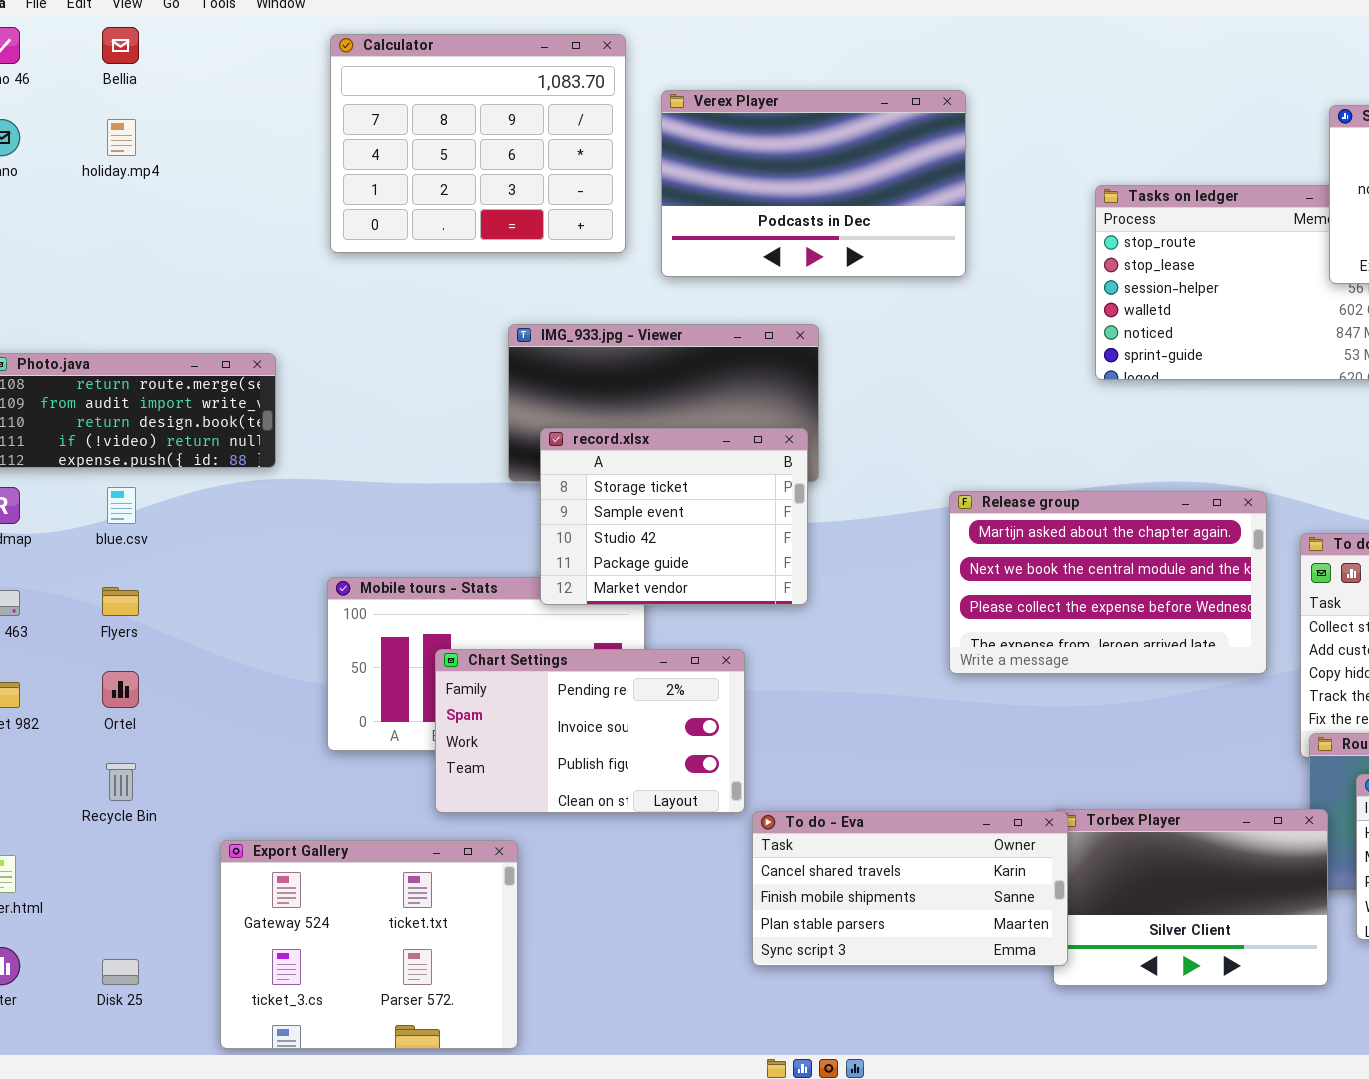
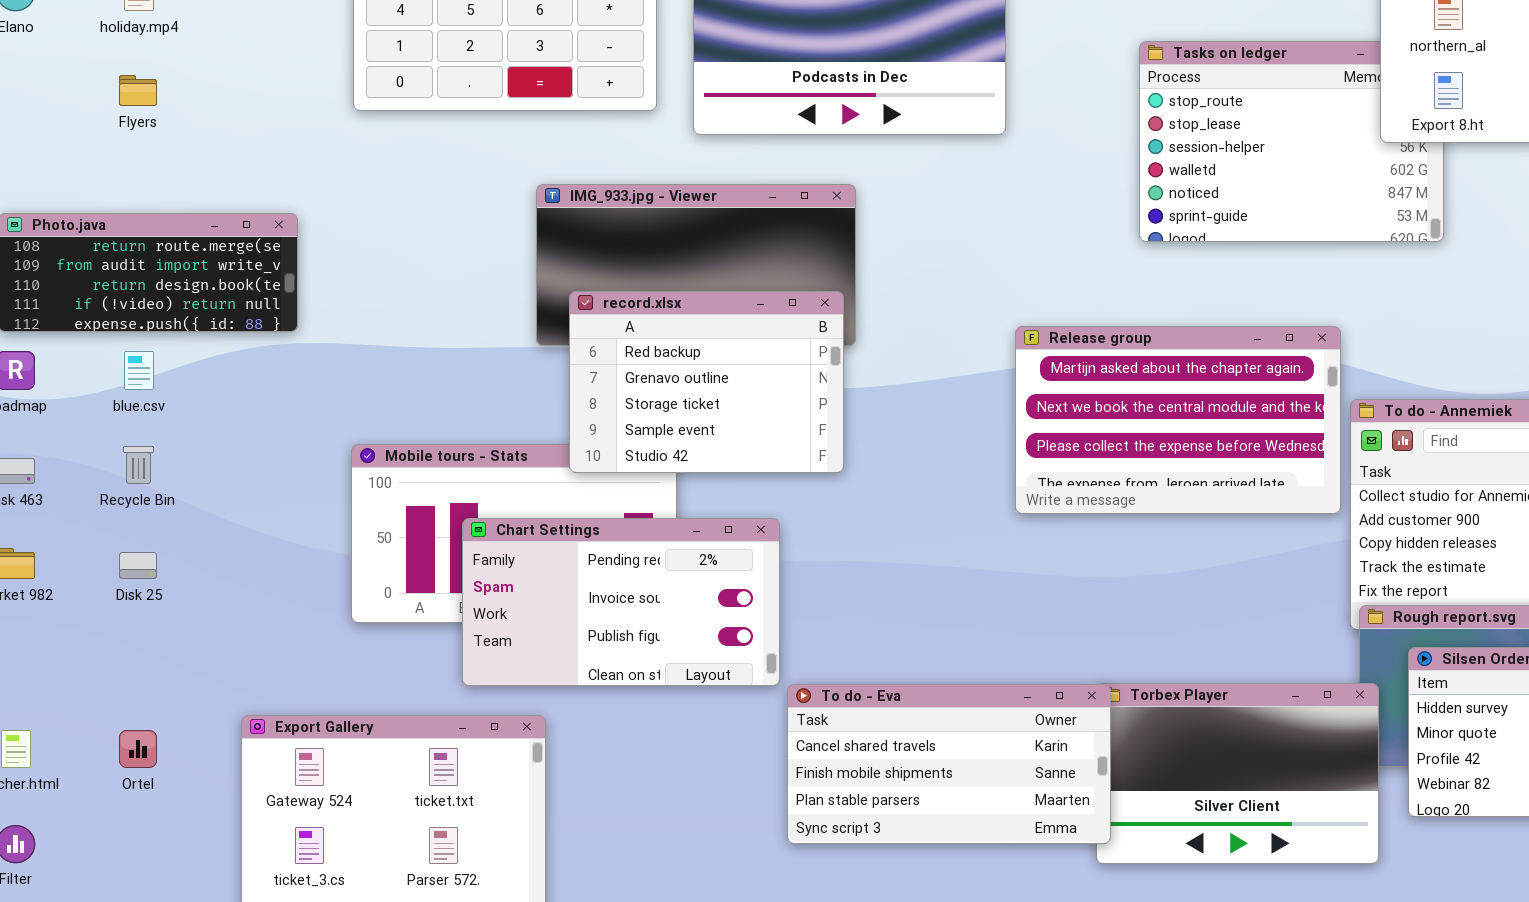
record.xlsx: [540,428,808,605] -> [569,291,844,473], scrolled up 2 rows
Release group: [949,491,1267,674] -> [1015,326,1341,514], moved
Flyers: [102,587,139,616] -> [119,75,157,106], moved
Ortel: [102,671,139,708] -> [119,730,157,768], moved
Recycle Bin: [106,763,136,801] -> [123,446,154,484], moved
Disk 25: [102,959,139,985] -> [119,552,157,579], moved

